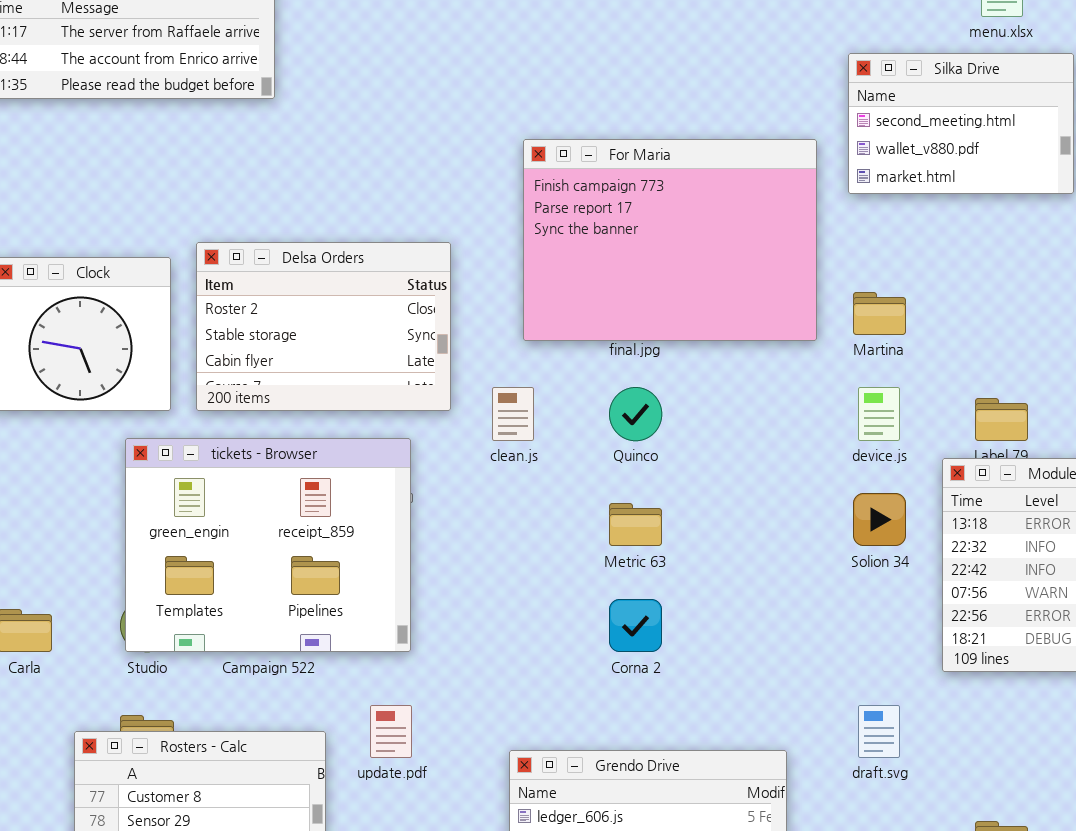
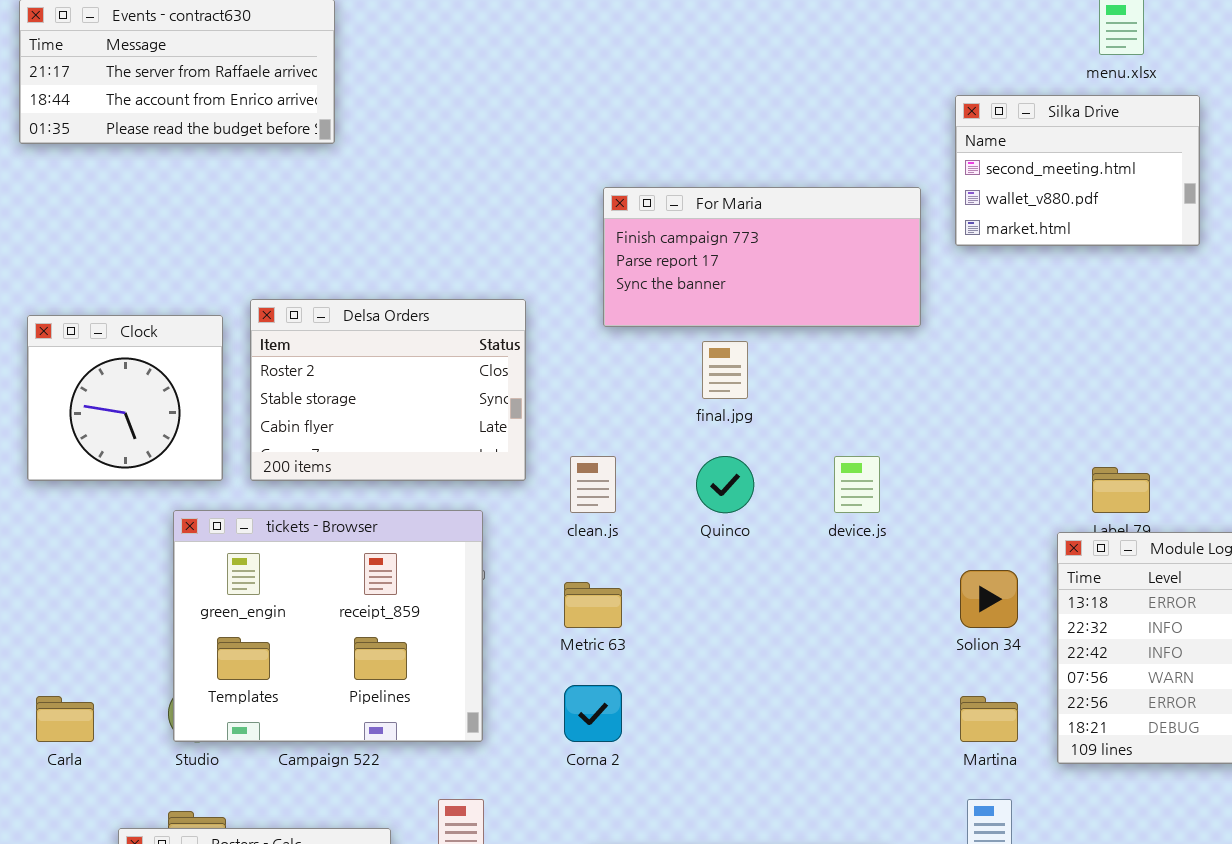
For Maria: [523,139,817,341] -> [603,187,921,327], resized
Martina: [853,292,906,335] -> [960,696,1018,742], moved
device.js: [858,387,900,441] -> [834,456,880,513], moved
Metric 63: [609,503,662,546] -> [564,582,622,628], moved
Corna 2: [609,599,662,652] -> [564,685,622,742], moved

